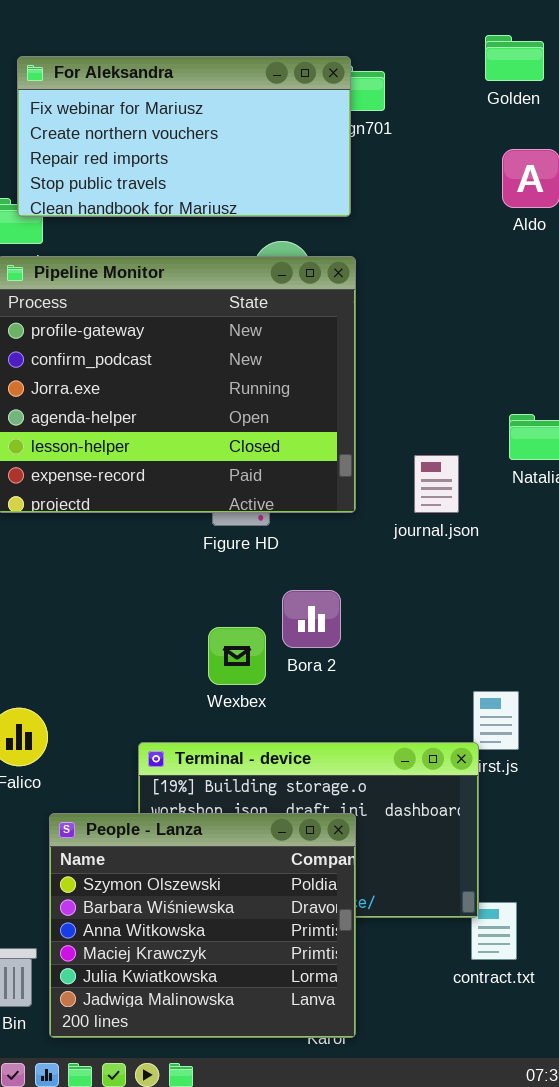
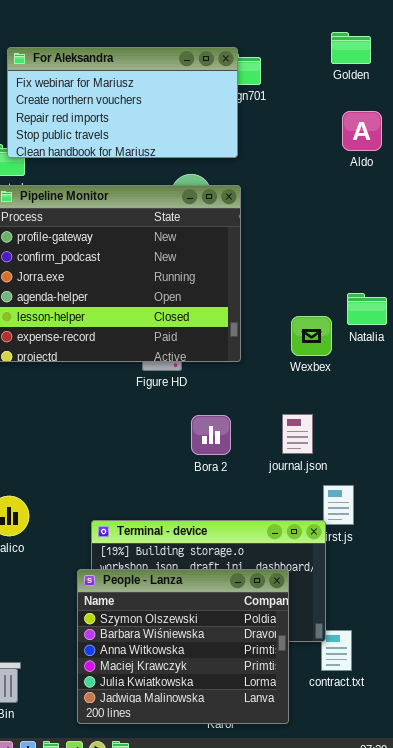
journal.json: [414,455,459,513] -> [282,414,313,454], moved
Wexbex: [208,627,266,685] -> [291,316,332,356], moved
People - Lanza: [49,813,356,1038] -> [77,569,289,724], moved

